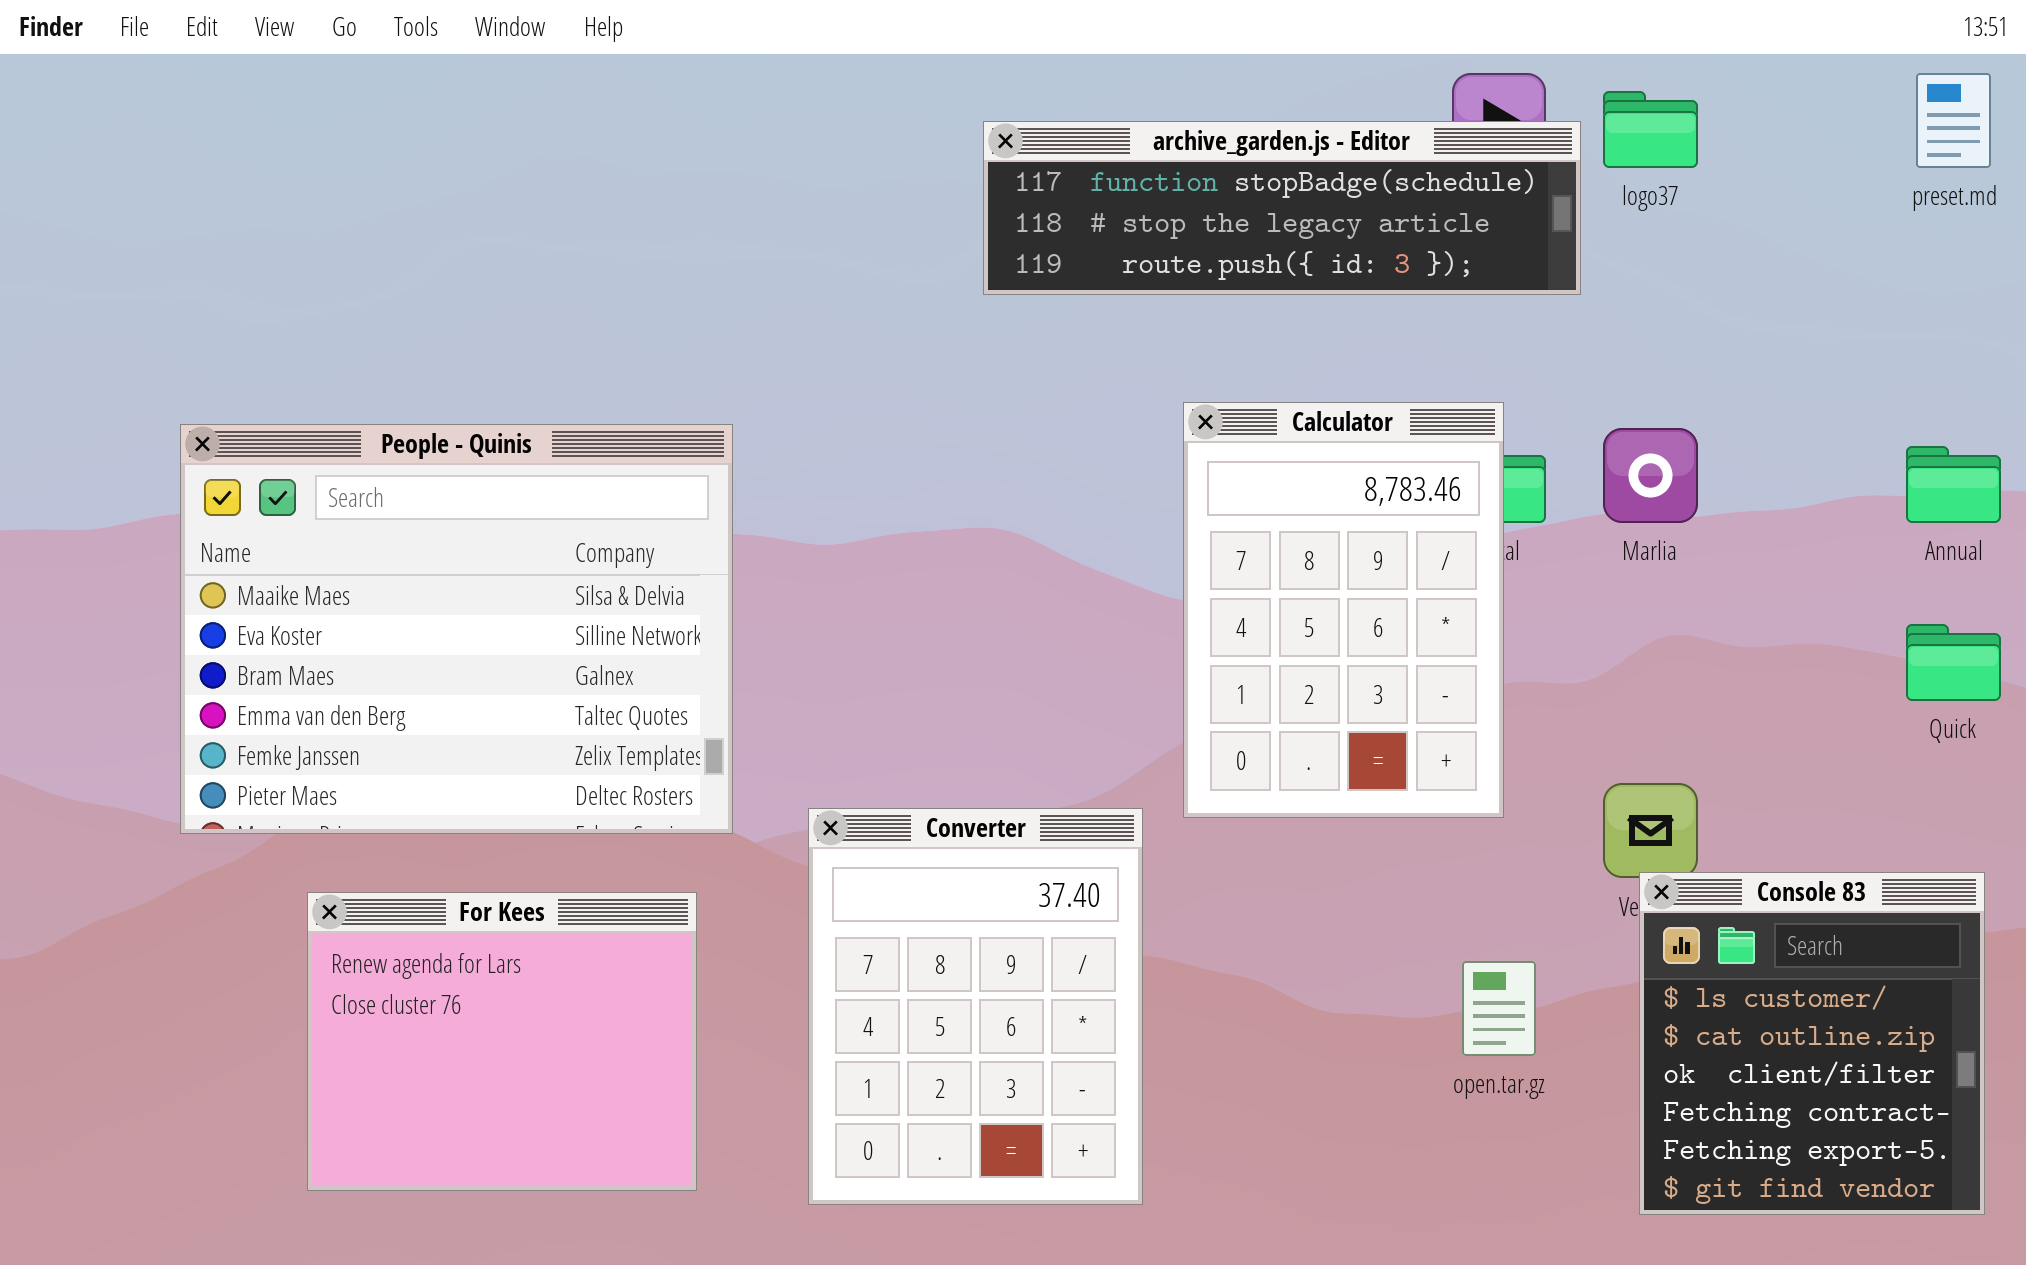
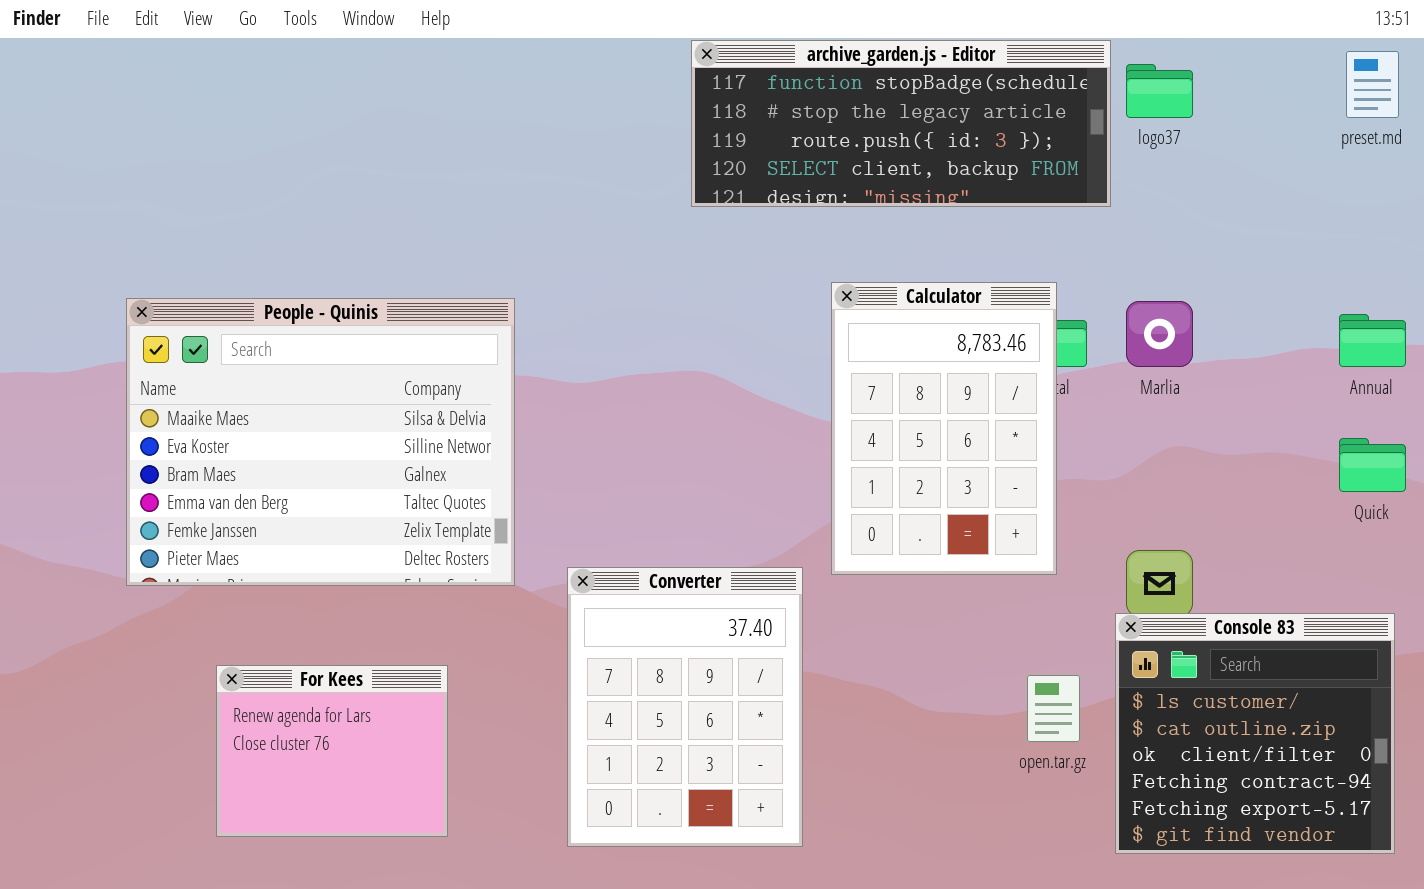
archive_garden.js - Editor: [983,121,1581,295] -> [691,40,1111,207], resized
Console 83: [1639,872,1985,1215] -> [1115,613,1395,854], resized
For Kees: [307,892,697,1191] -> [216,665,448,837], resized

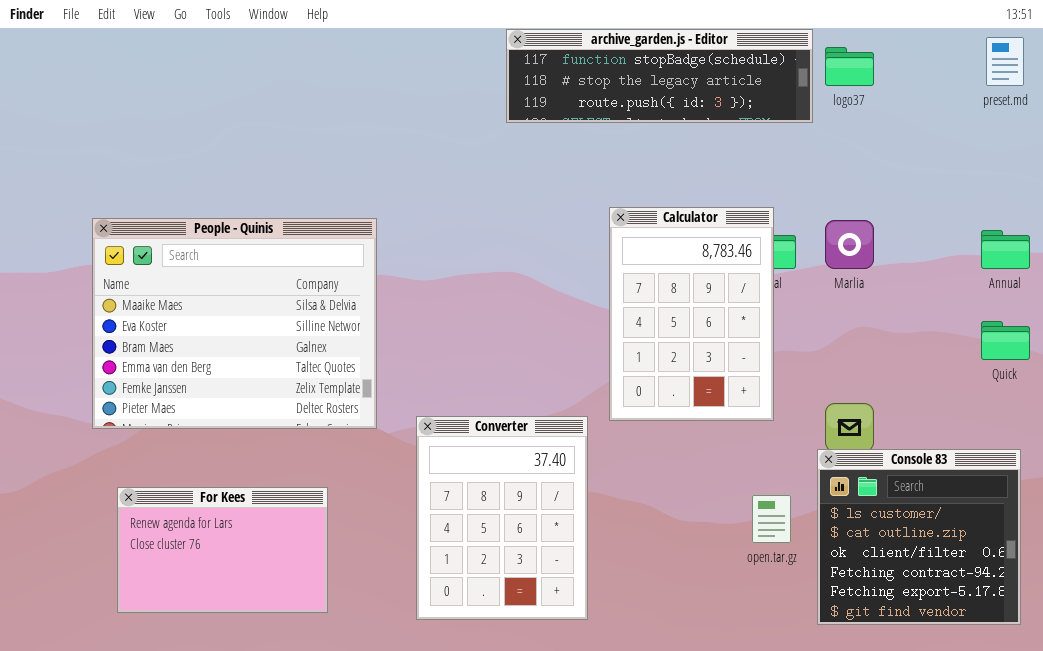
archive_garden.js - Editor: [691,40,1111,207] -> [506,29,813,123], resized
For Kees: [216,665,448,837] -> [117,487,328,613], resized

